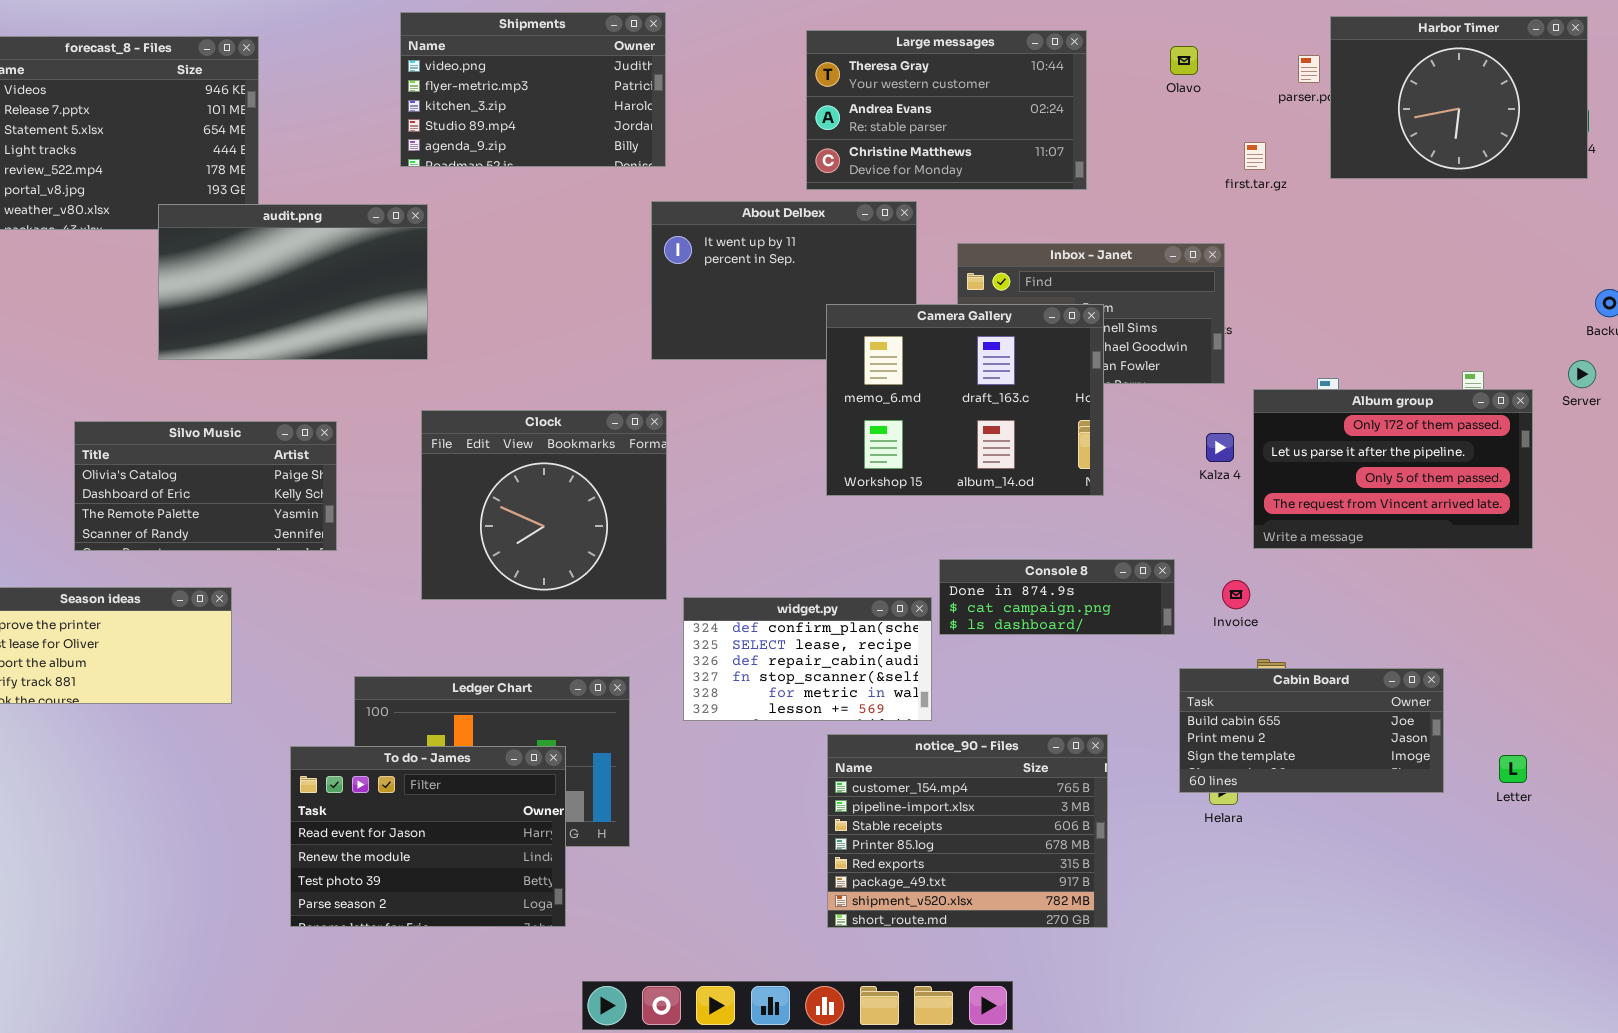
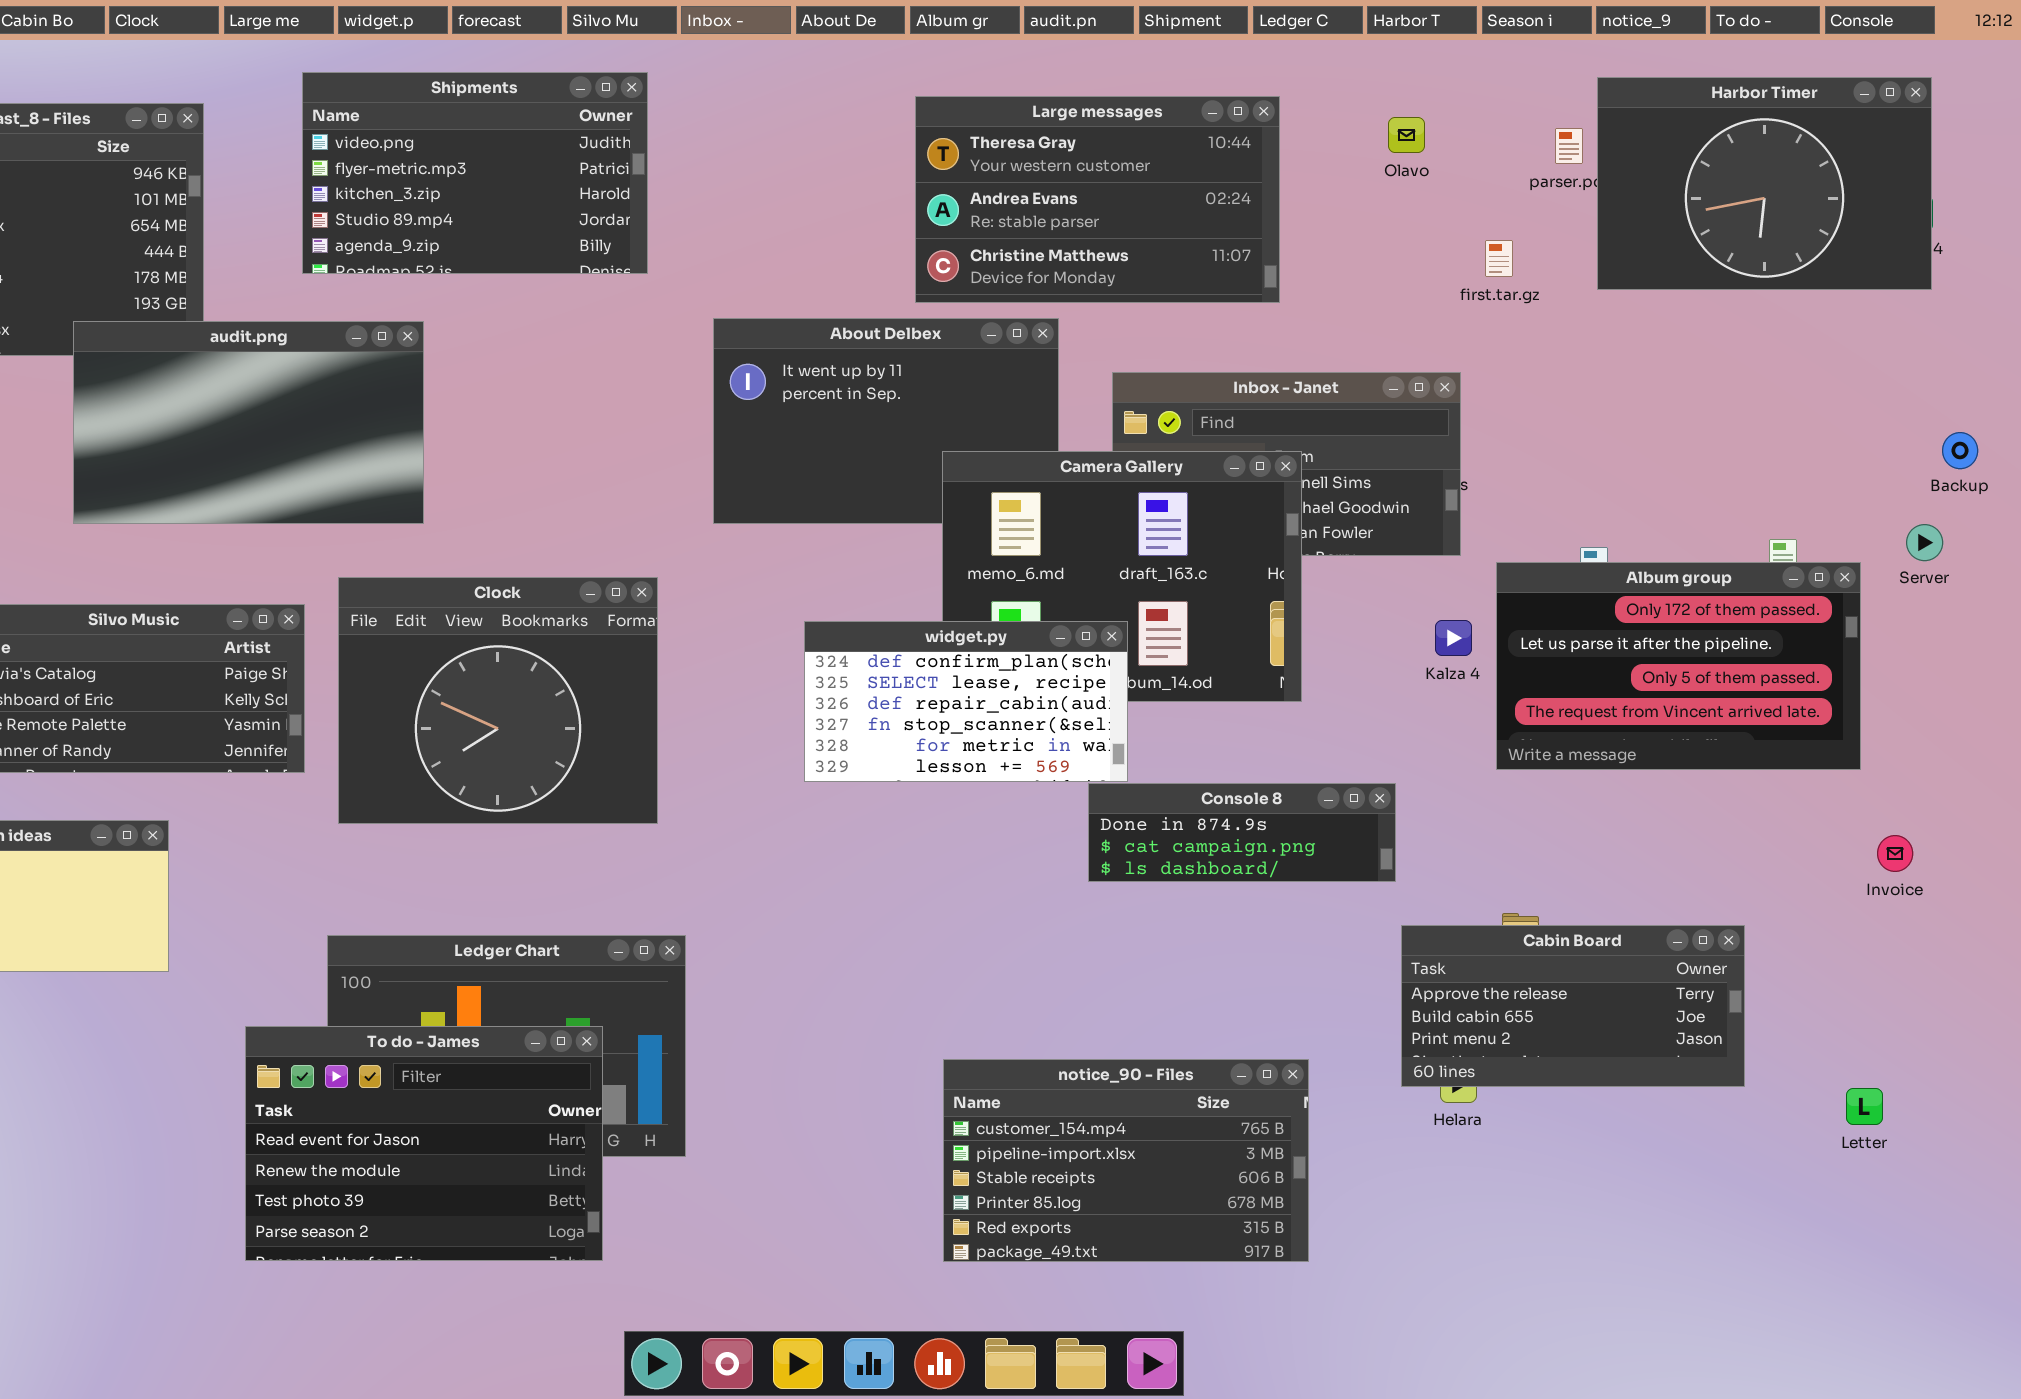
Shipments: [400,12,666,167] -> [302,72,648,274], moved
Clock: [421,410,667,600] -> [338,577,658,824], moved
Invoice: [1222,580,1250,609] -> [1877,835,1913,872], moved
widget.py: [683,597,932,721] -> [804,621,1128,782], moved
Cabin Board: [1179,668,1444,793] -> [1401,925,1745,1087], scrolled up 1 row
notice_90 - Files: [827,734,1108,928] -> [943,1059,1309,1262], resized
Letter: [1499,755,1527,783] -> [1846,1088,1883,1125], moved

